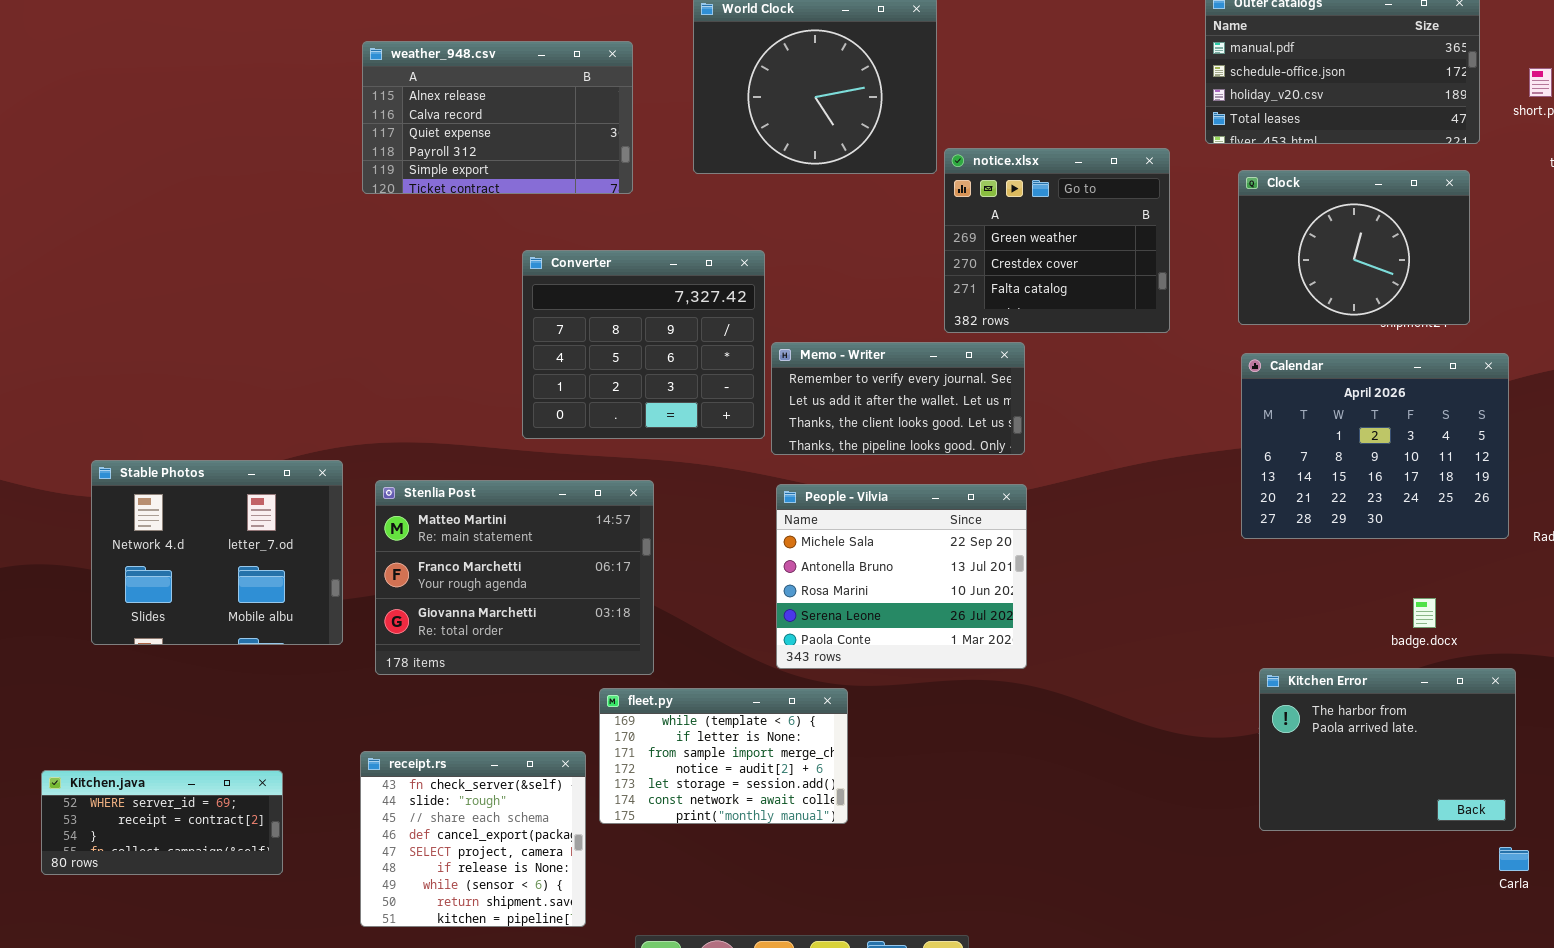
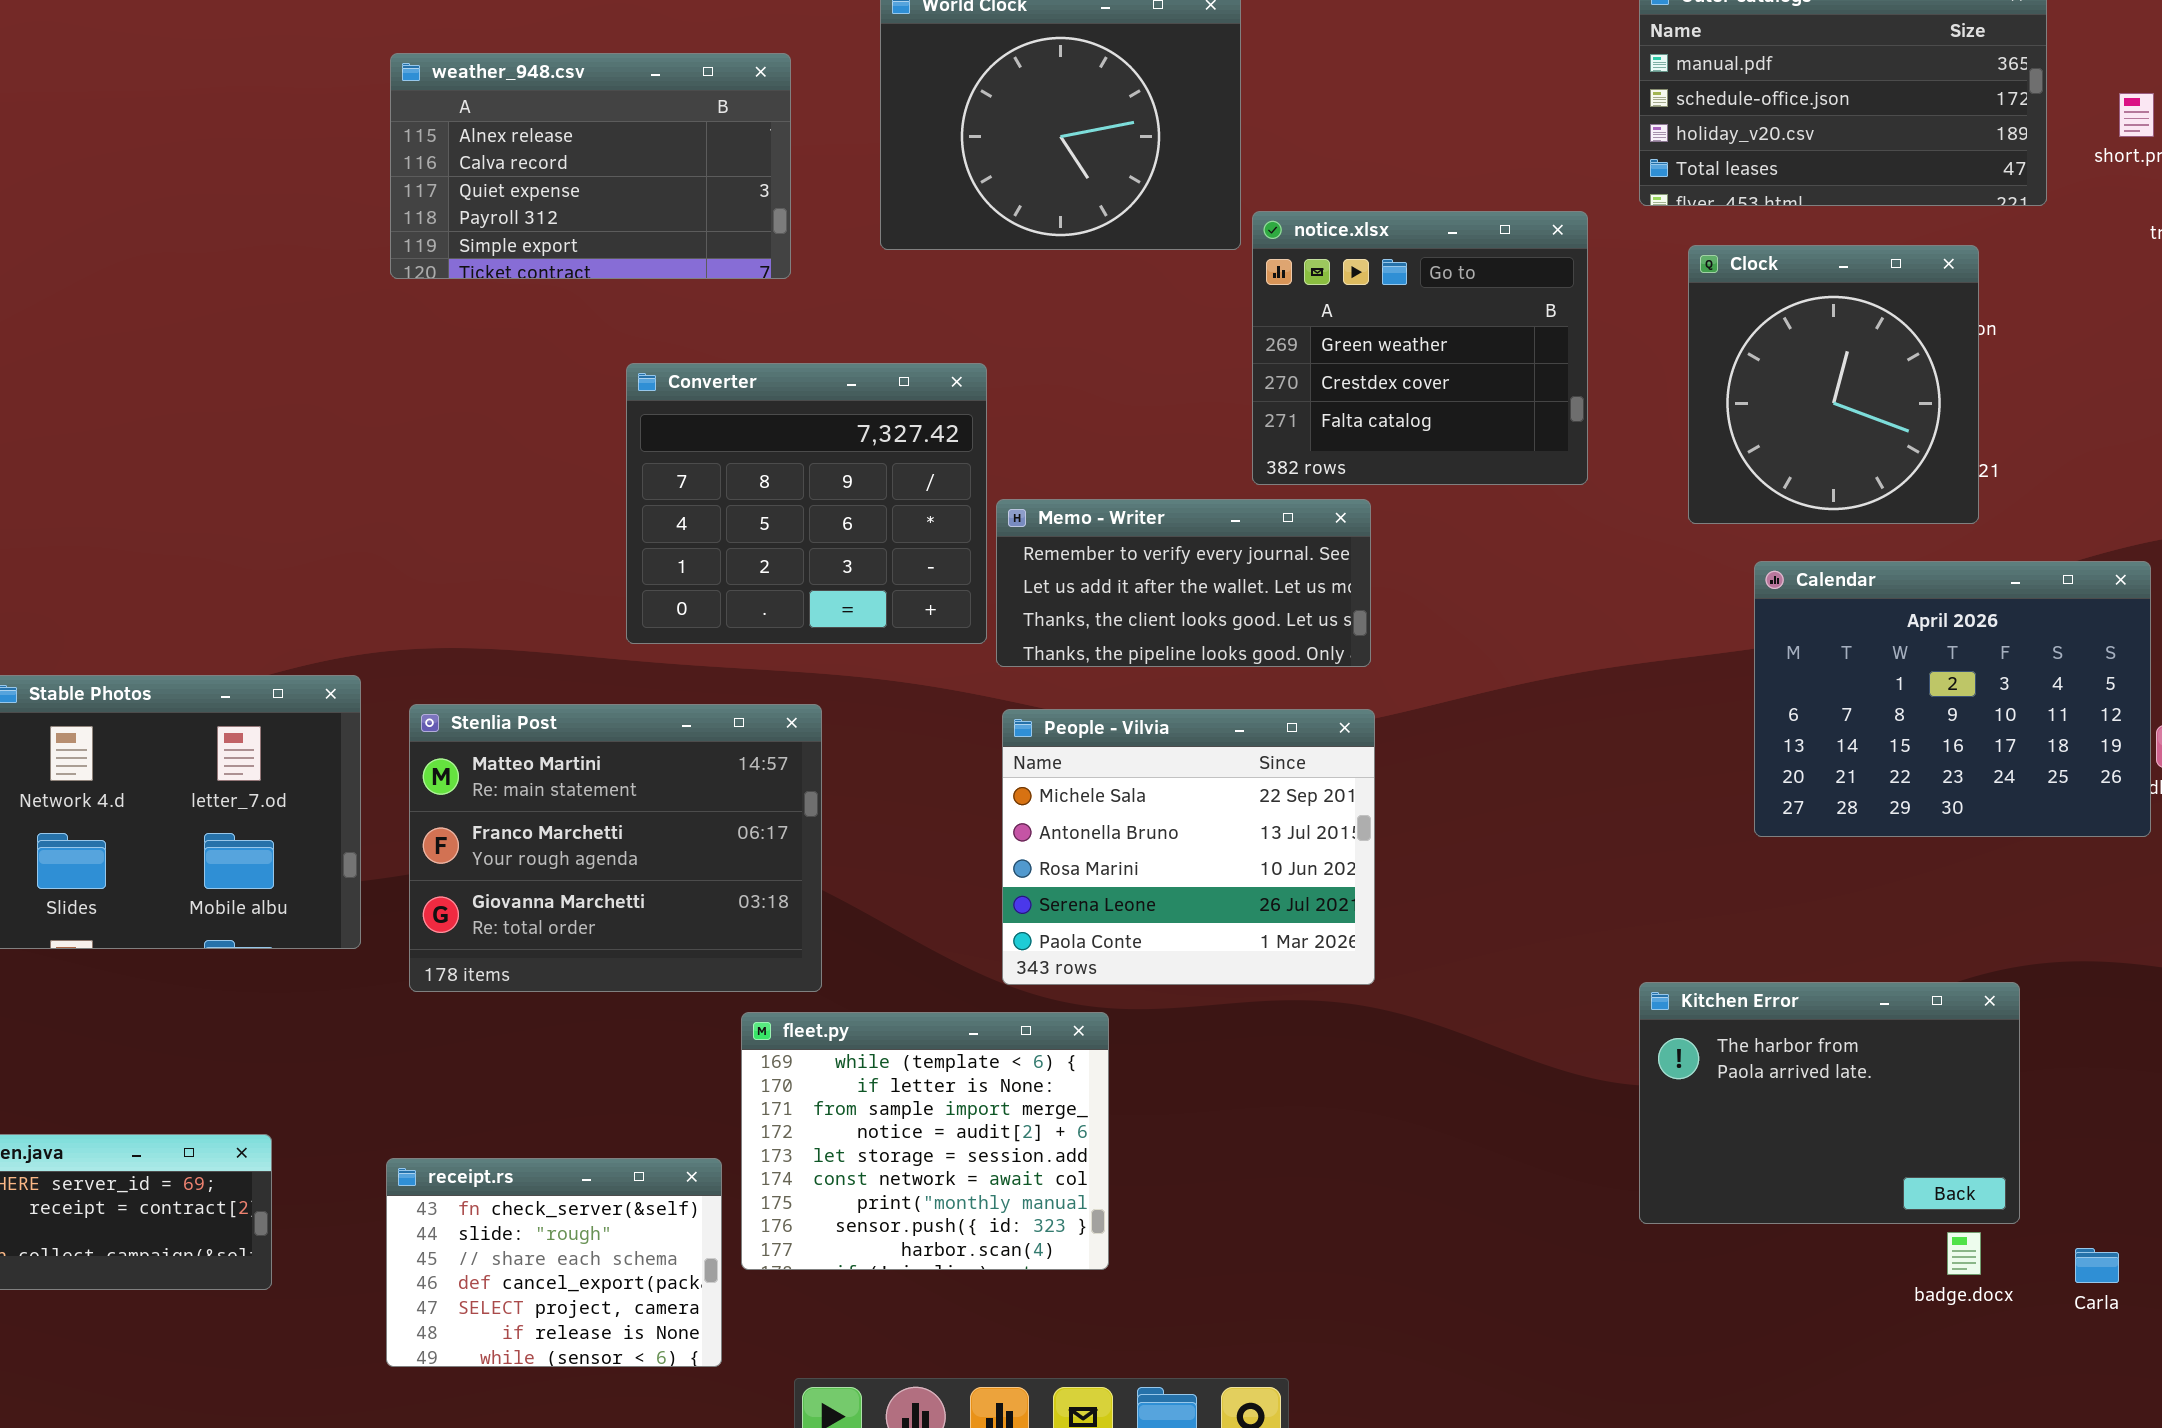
Clock: [1238,170,1470,325] -> [1688,245,1979,524], resized
Calendar: [1241,353,1509,539] -> [1754,561,2151,837], moved
badge.docx: [1413,598,1436,628] -> [1947,1232,1981,1275], moved
Kitchen Error: [1259,668,1516,831] -> [1639,982,2020,1224], moved
fleet.py: [599,688,848,824] -> [741,1012,1109,1270], resized
receipt.rs: [360,751,586,927] -> [386,1158,722,1367], resized

